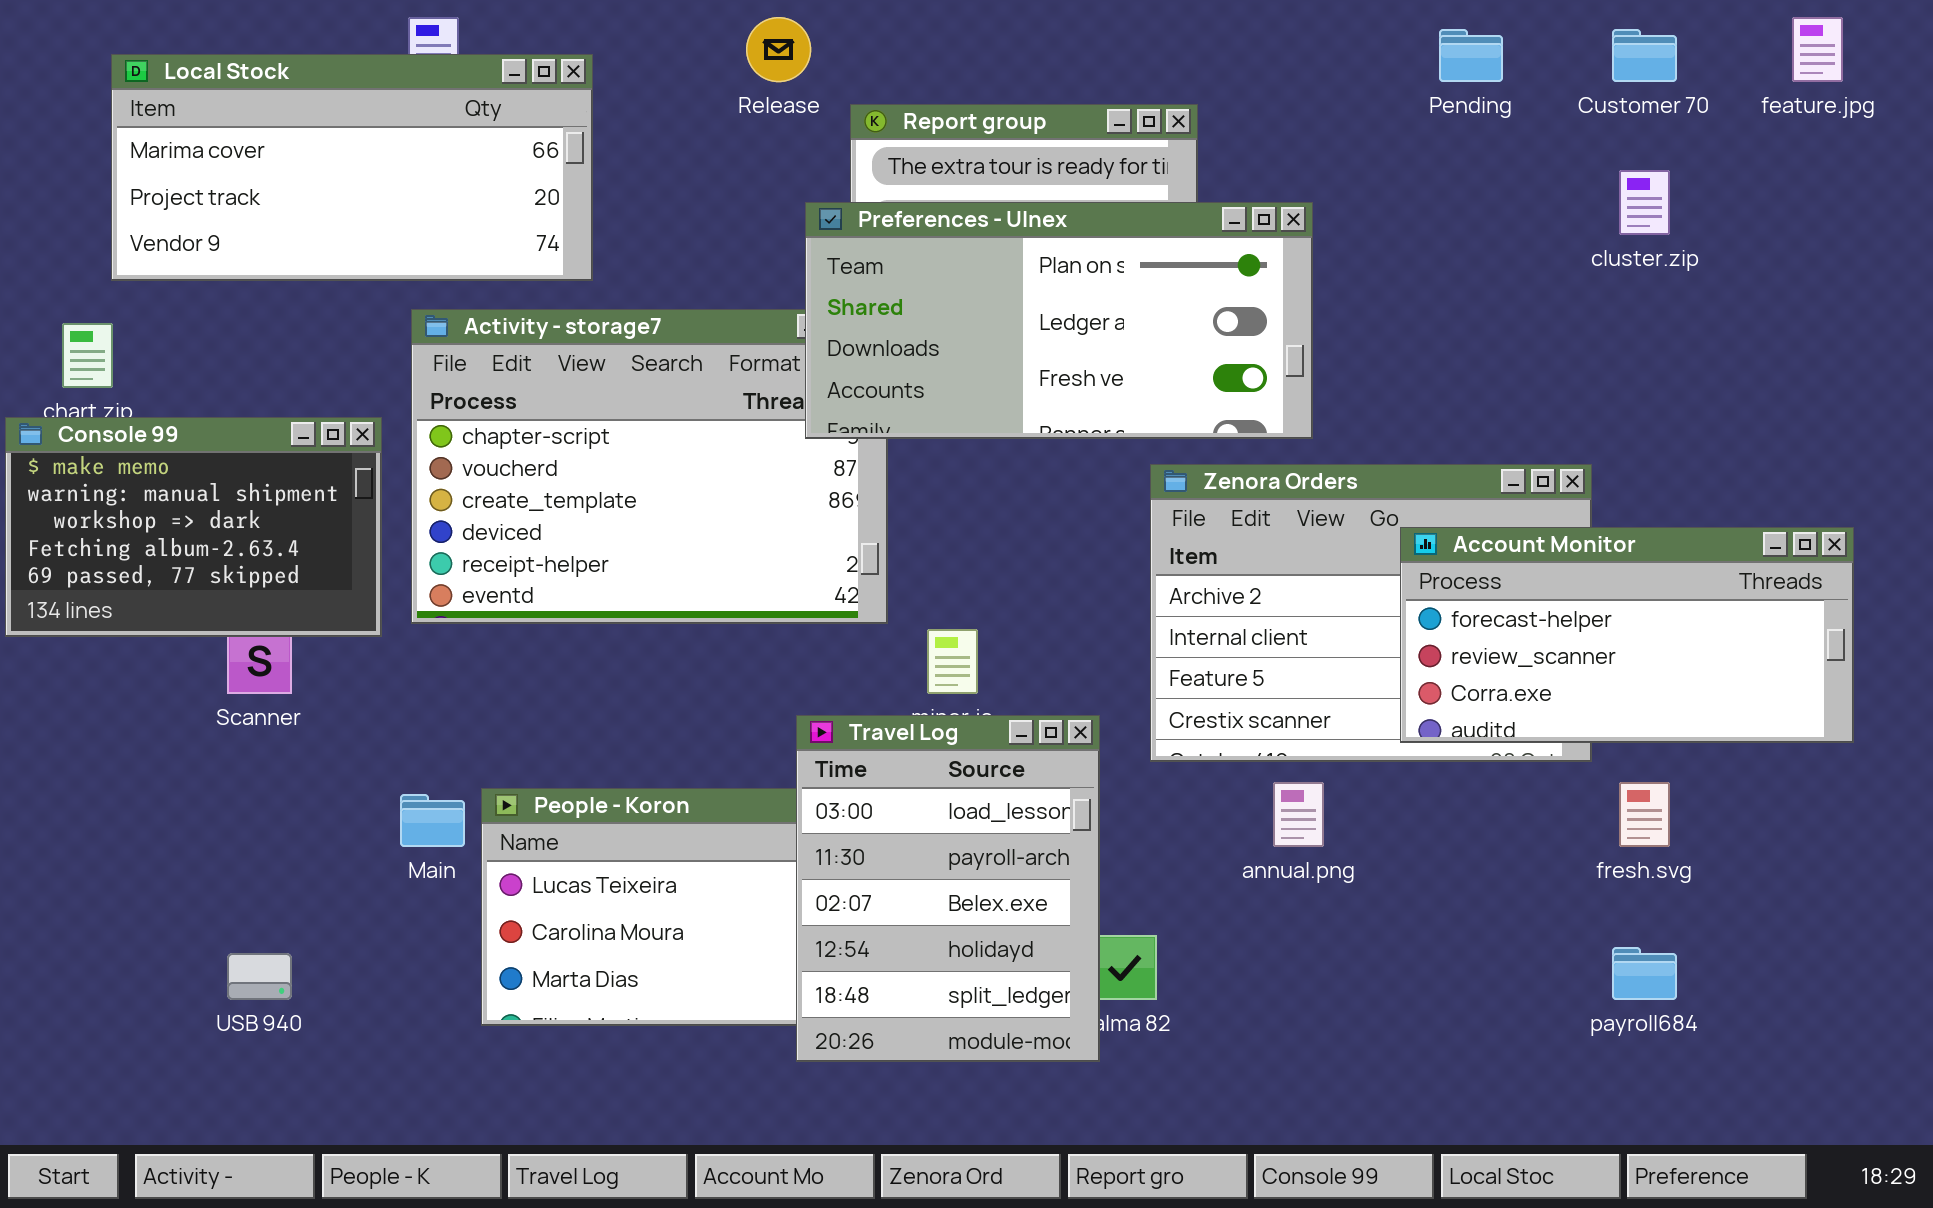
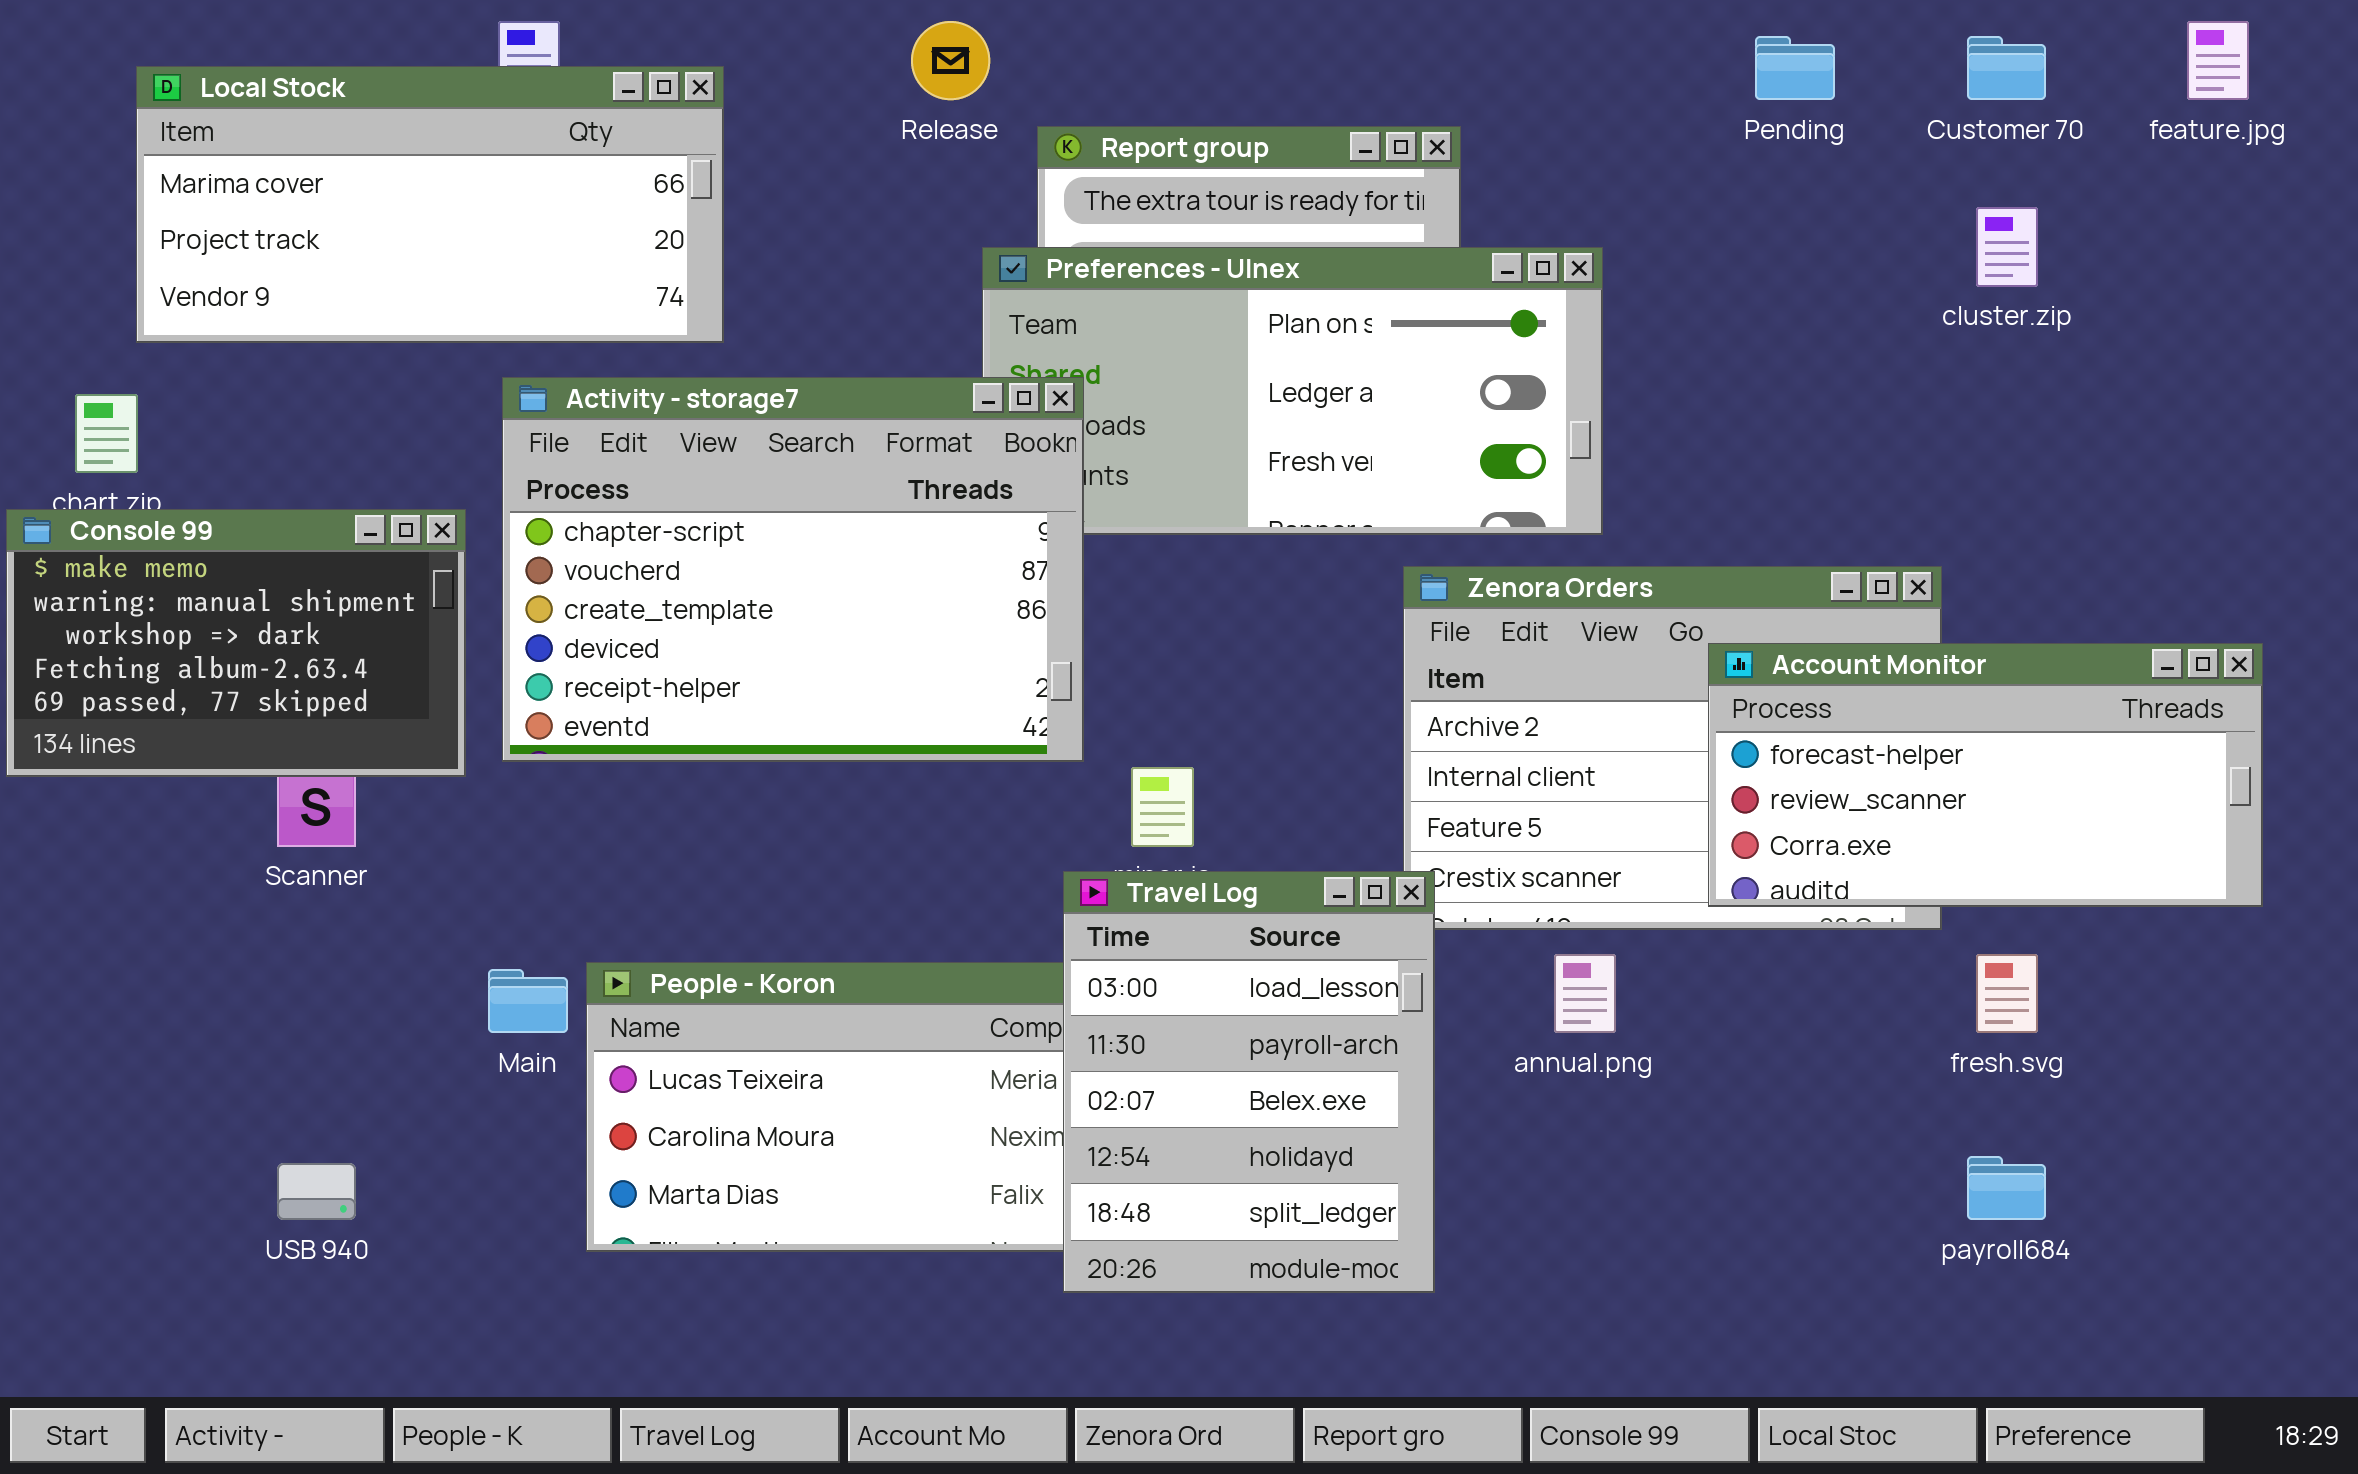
Activity - storage7: [411,309,888,624] -> [502,377,1084,762], raised
Travel Log: [796,715,1100,1062] -> [1063,871,1435,1293], moved

